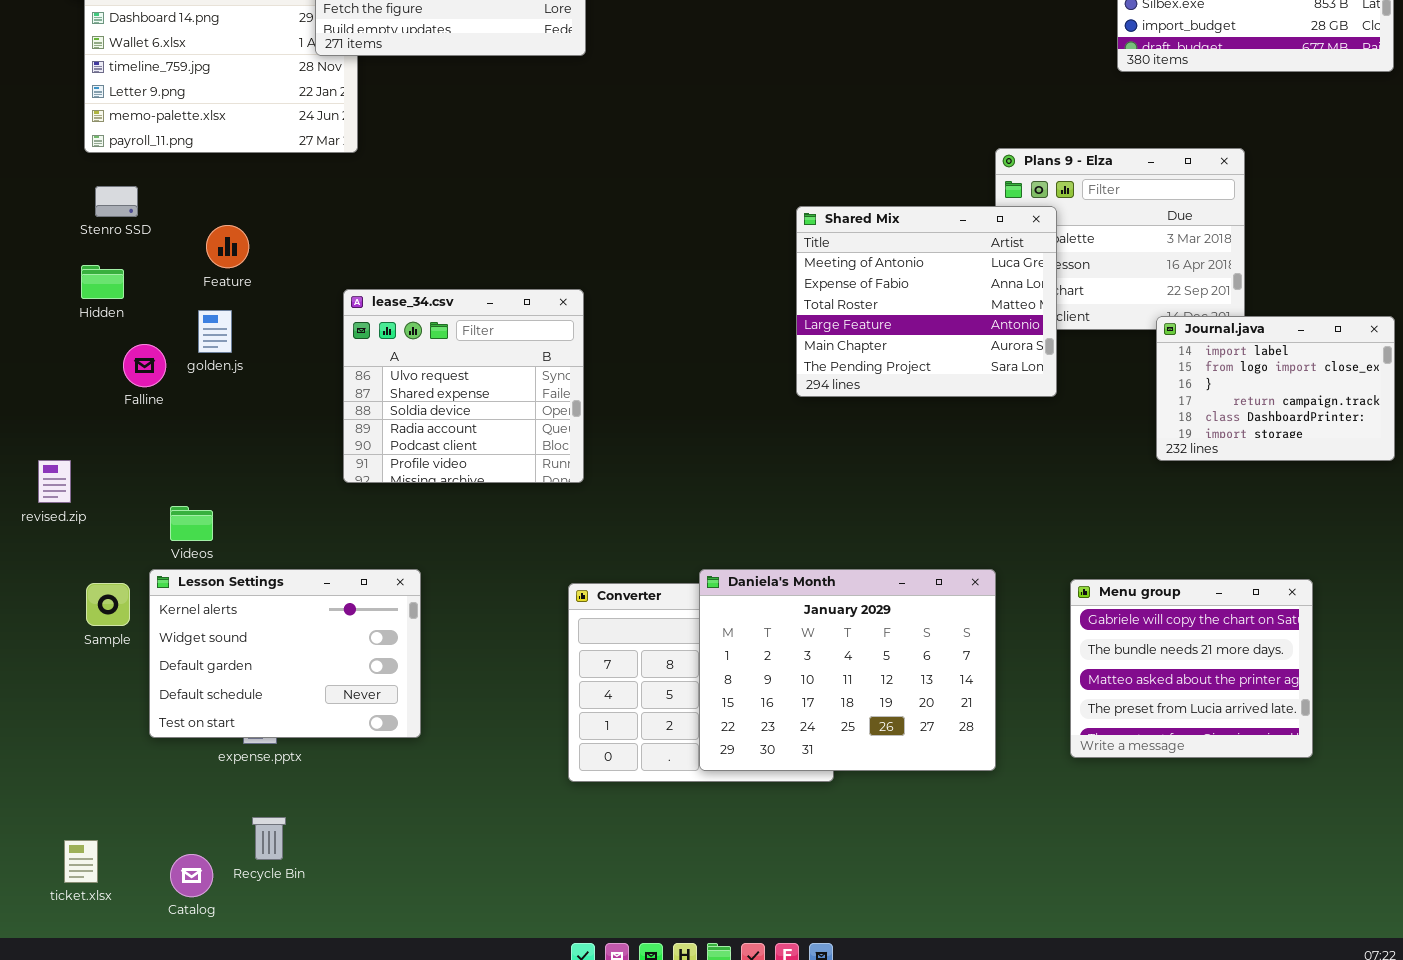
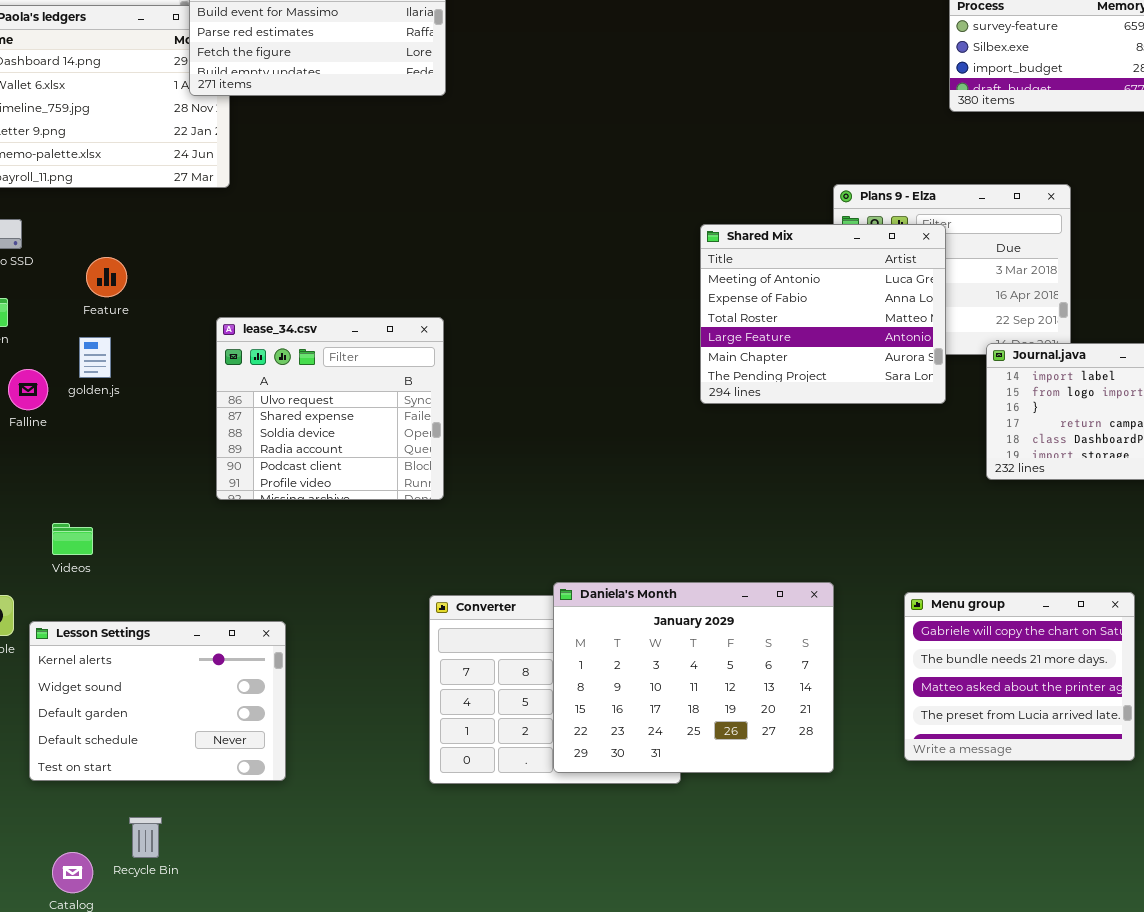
Shared Mix: [796,206,1057,397] -> [700,224,946,404], moved
Lesson Settings: [149,569,421,738] -> [29,621,286,781], moved

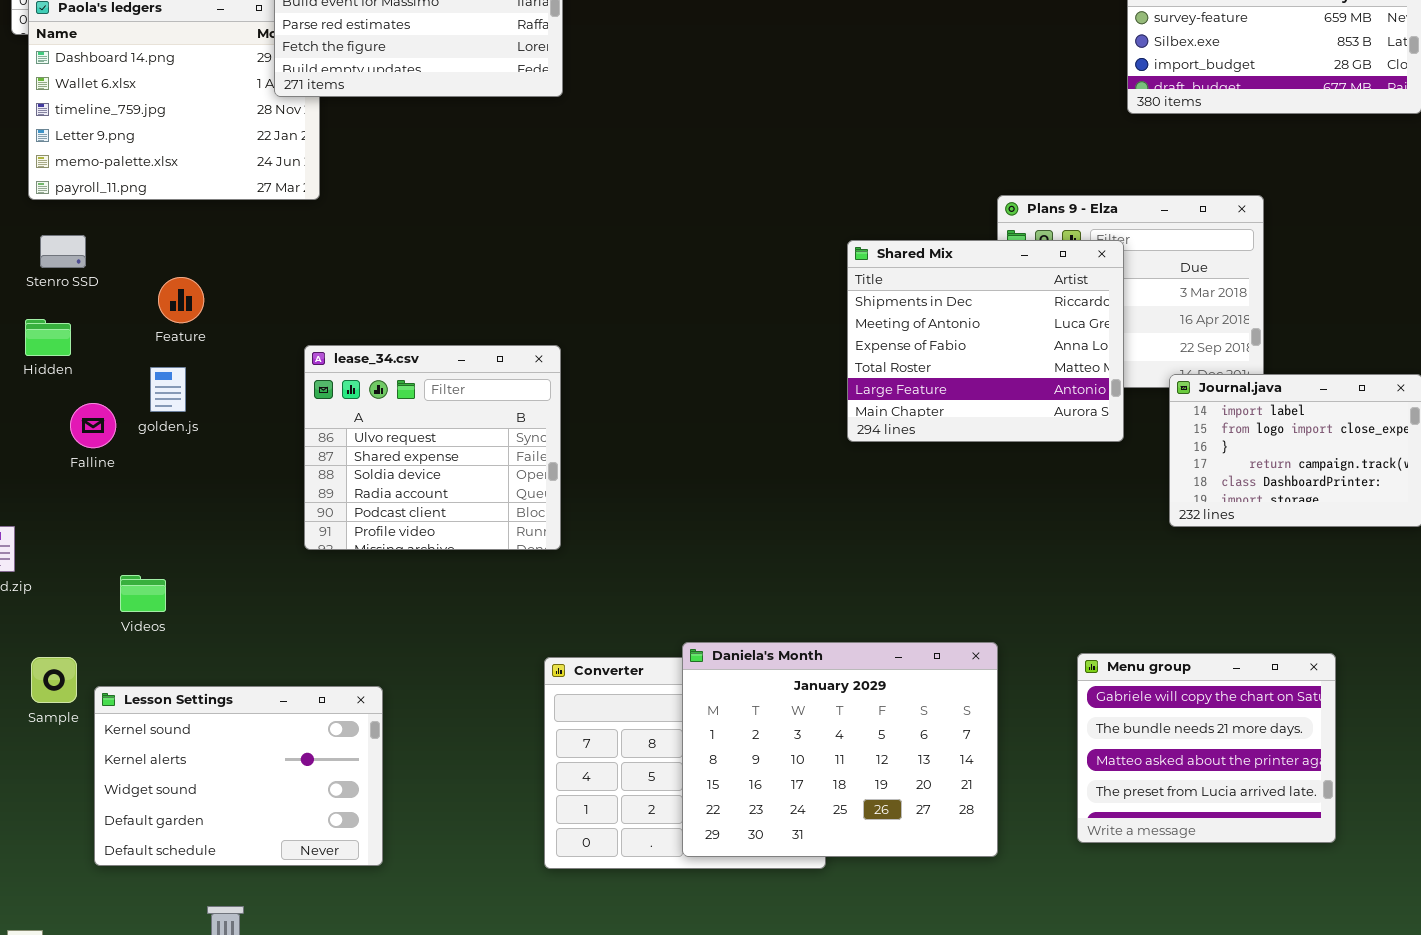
Shared Mix: [700,224,946,404] -> [847,240,1124,442], scrolled up 1 row
Lesson Settings: [29,621,286,781] -> [94,686,383,866], scrolled up 1 row

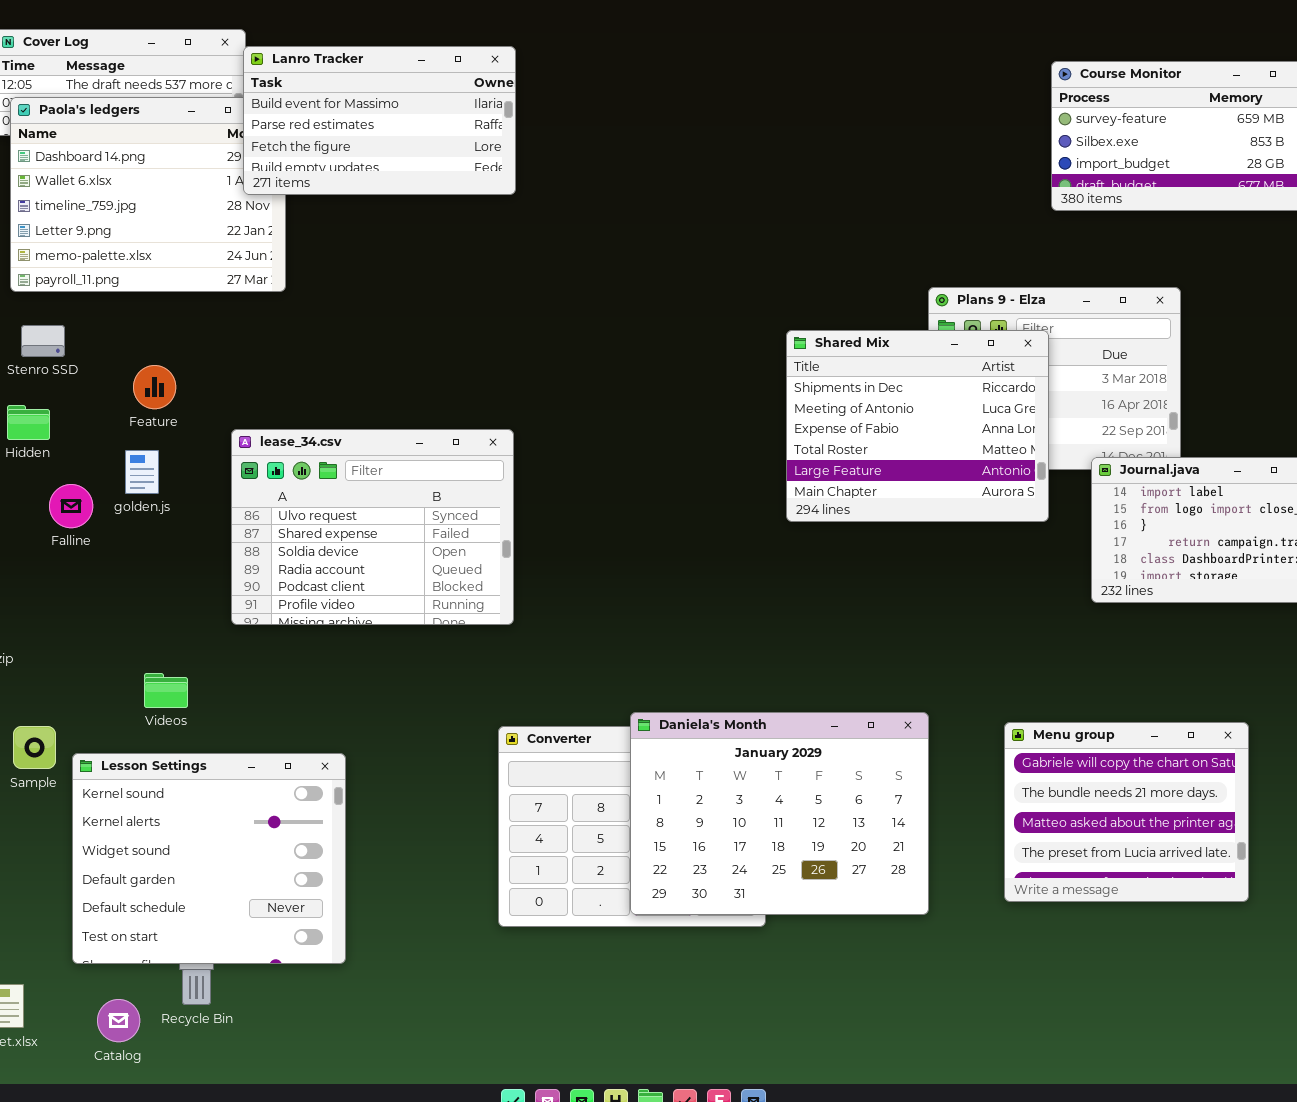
lease_34.csv: [304,345,561,550] -> [231,429,514,625], resized
Videos: [120,575,166,612] -> [144,673,188,708], moved
Lesson Settings: [94,686,383,866] -> [72,753,346,964], resized

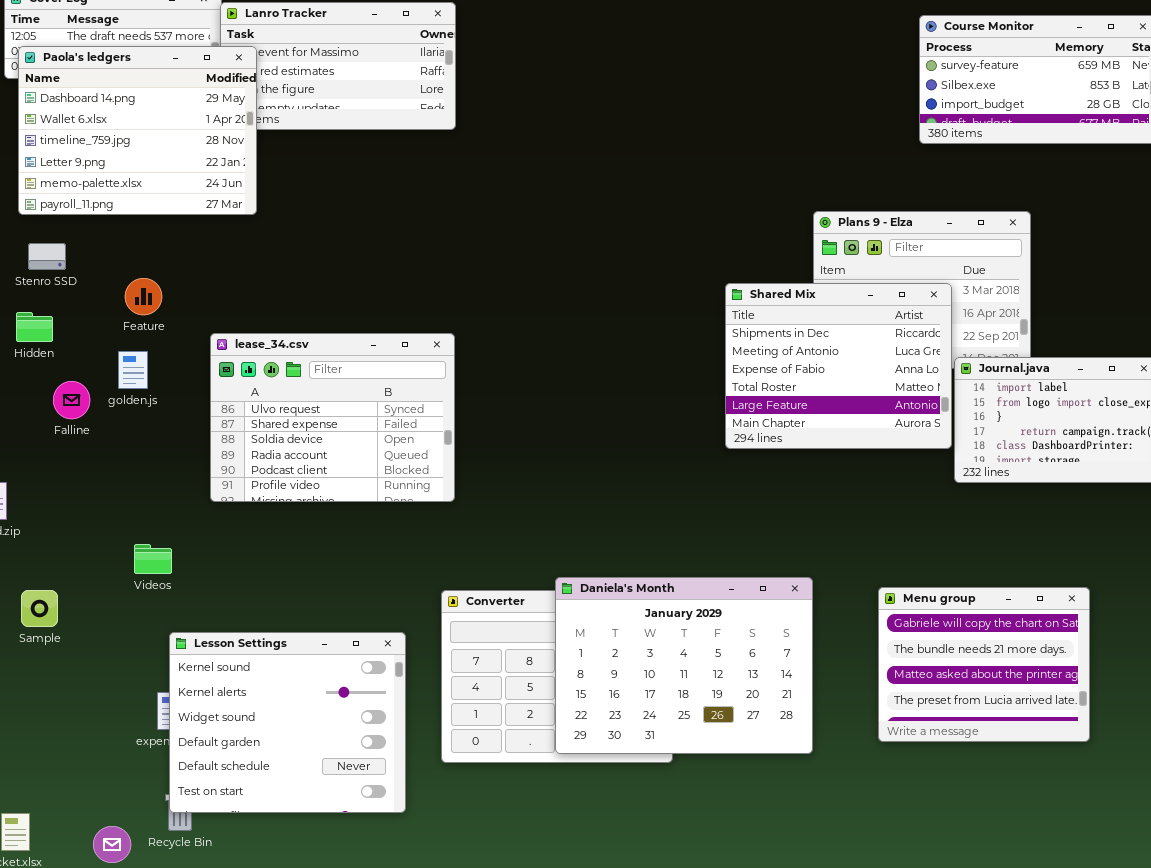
Paola's ledgers: [10,97,286,292] -> [18,46,257,215], raised
Shared Mix: [786,330,1049,522] -> [725,283,952,449], moved
Lesson Settings: [72,753,346,964] -> [169,632,406,813], moved

